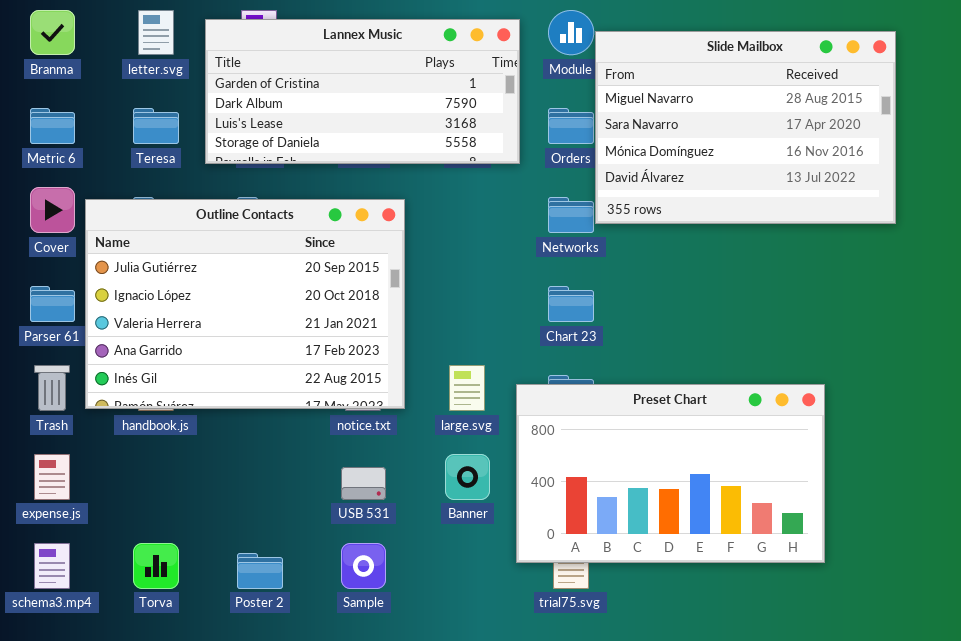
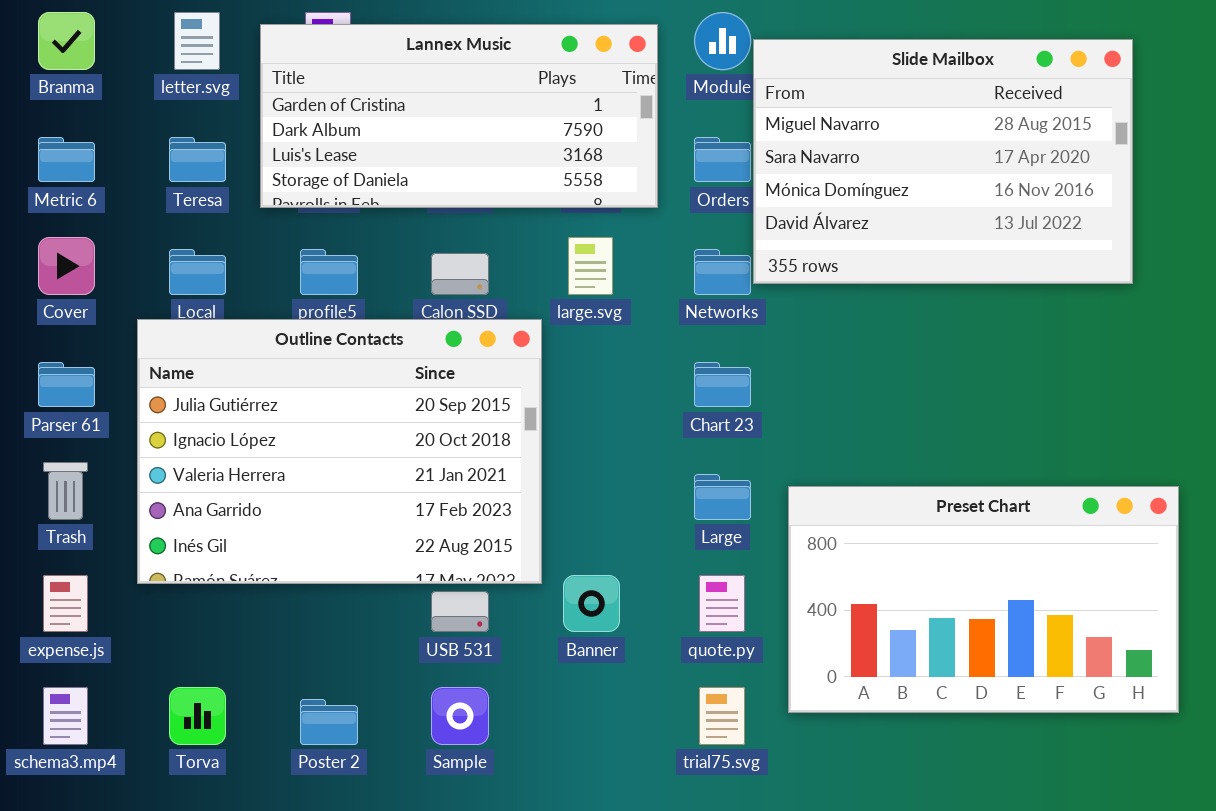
Outline Contacts: [85,199,405,409] -> [137,319,542,584], moved
large.svg: [449,365,485,411] -> [568,237,613,295], moved
Preset Chart: [516,384,825,563] -> [788,486,1179,713], moved

